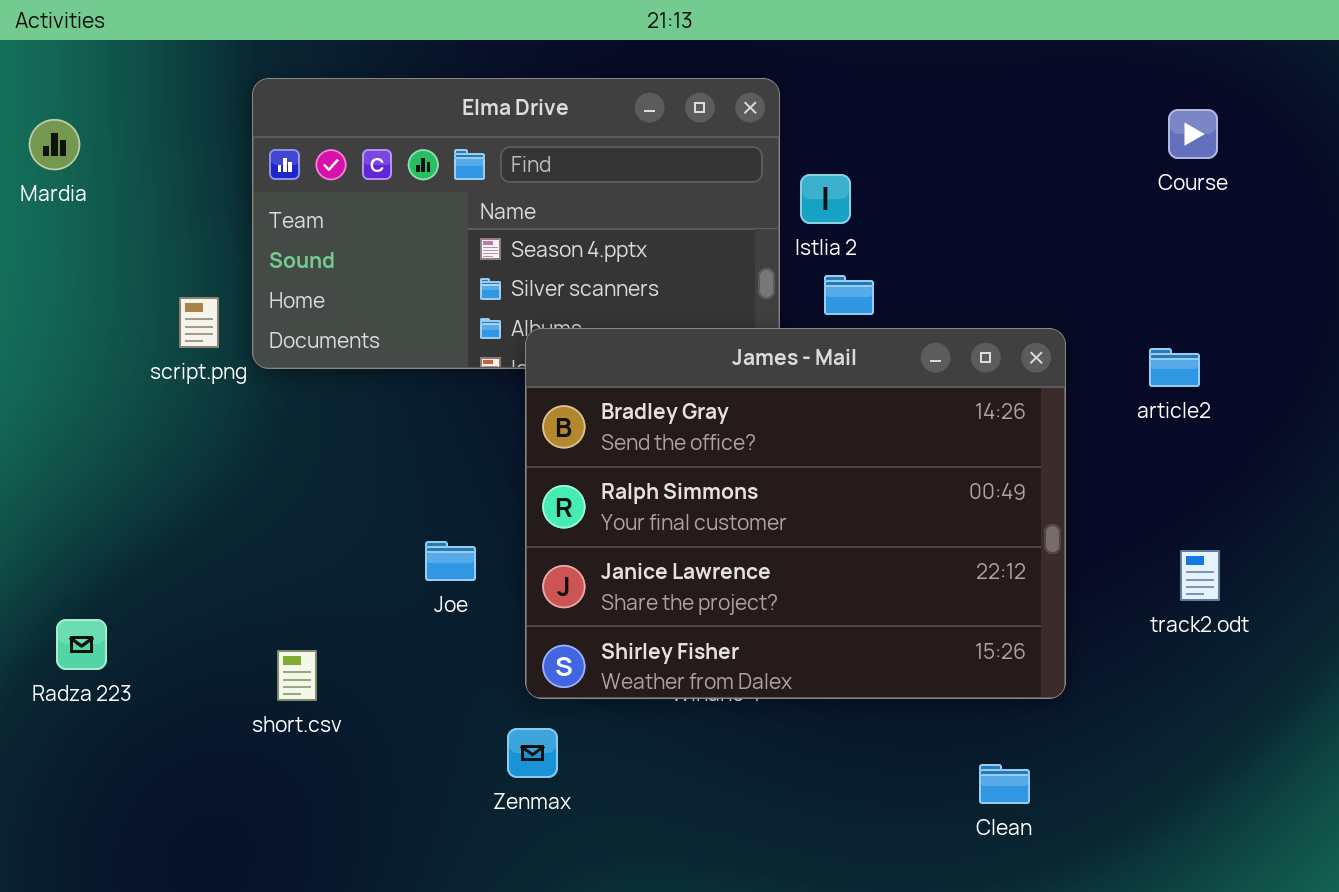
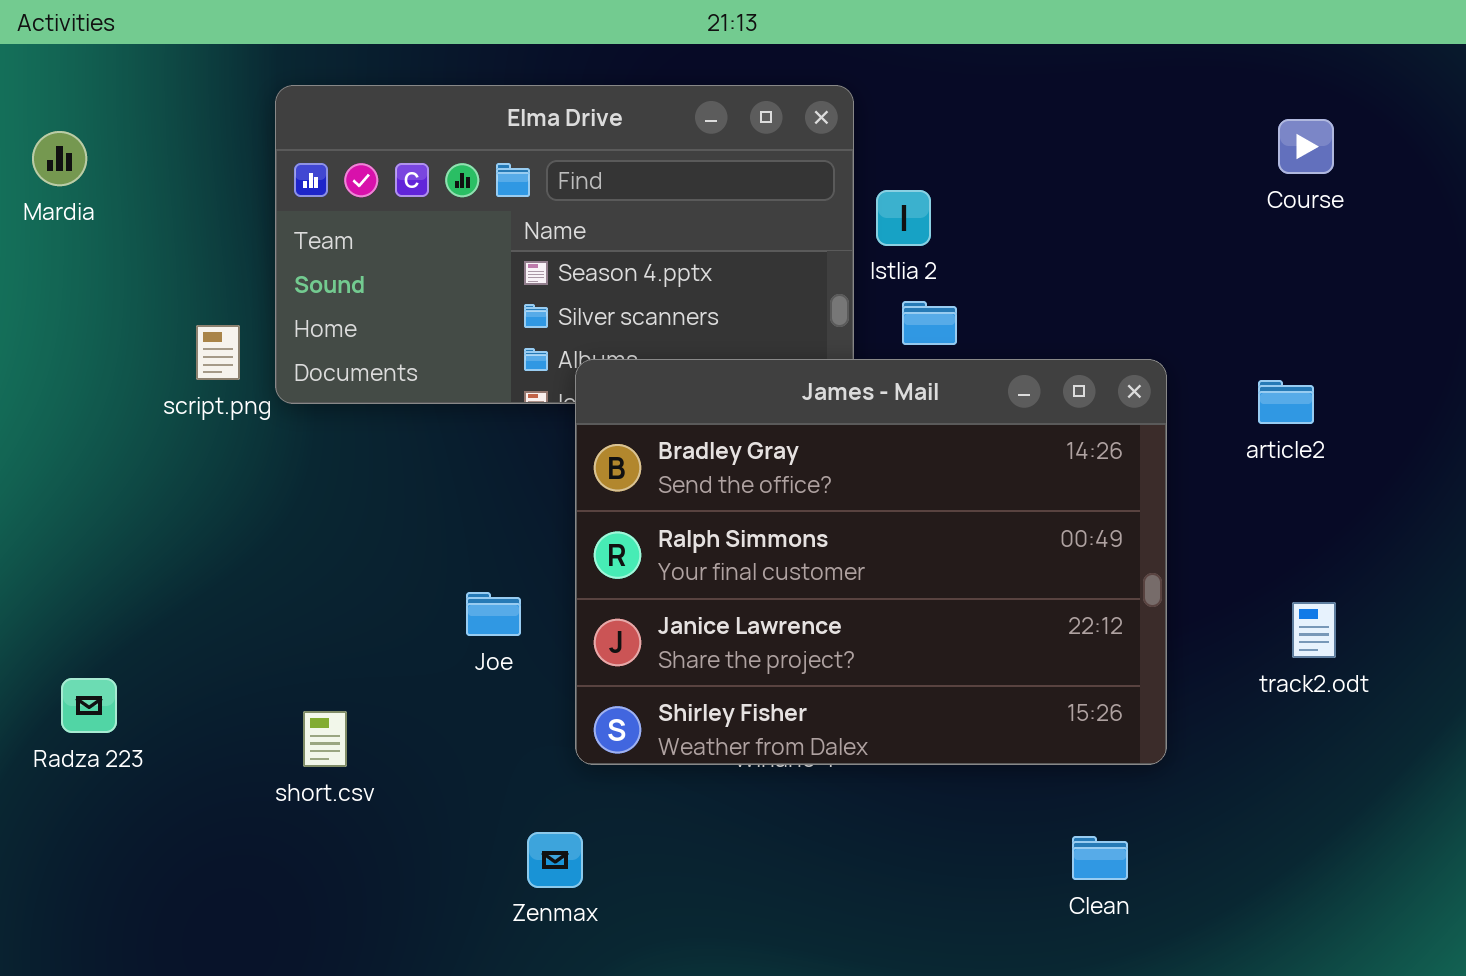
Zenmax: [507,728,558,778] -> [527,832,583,888], moved

